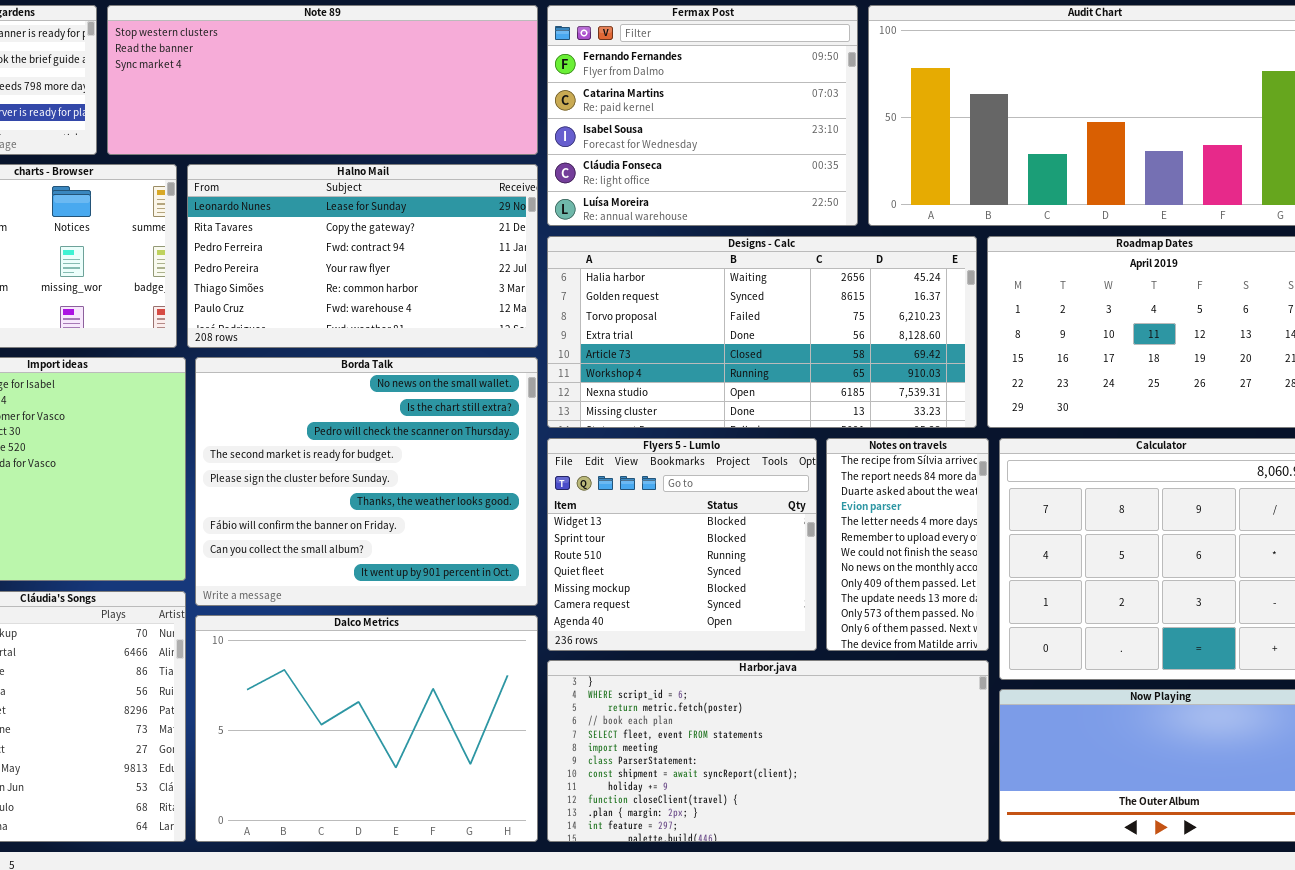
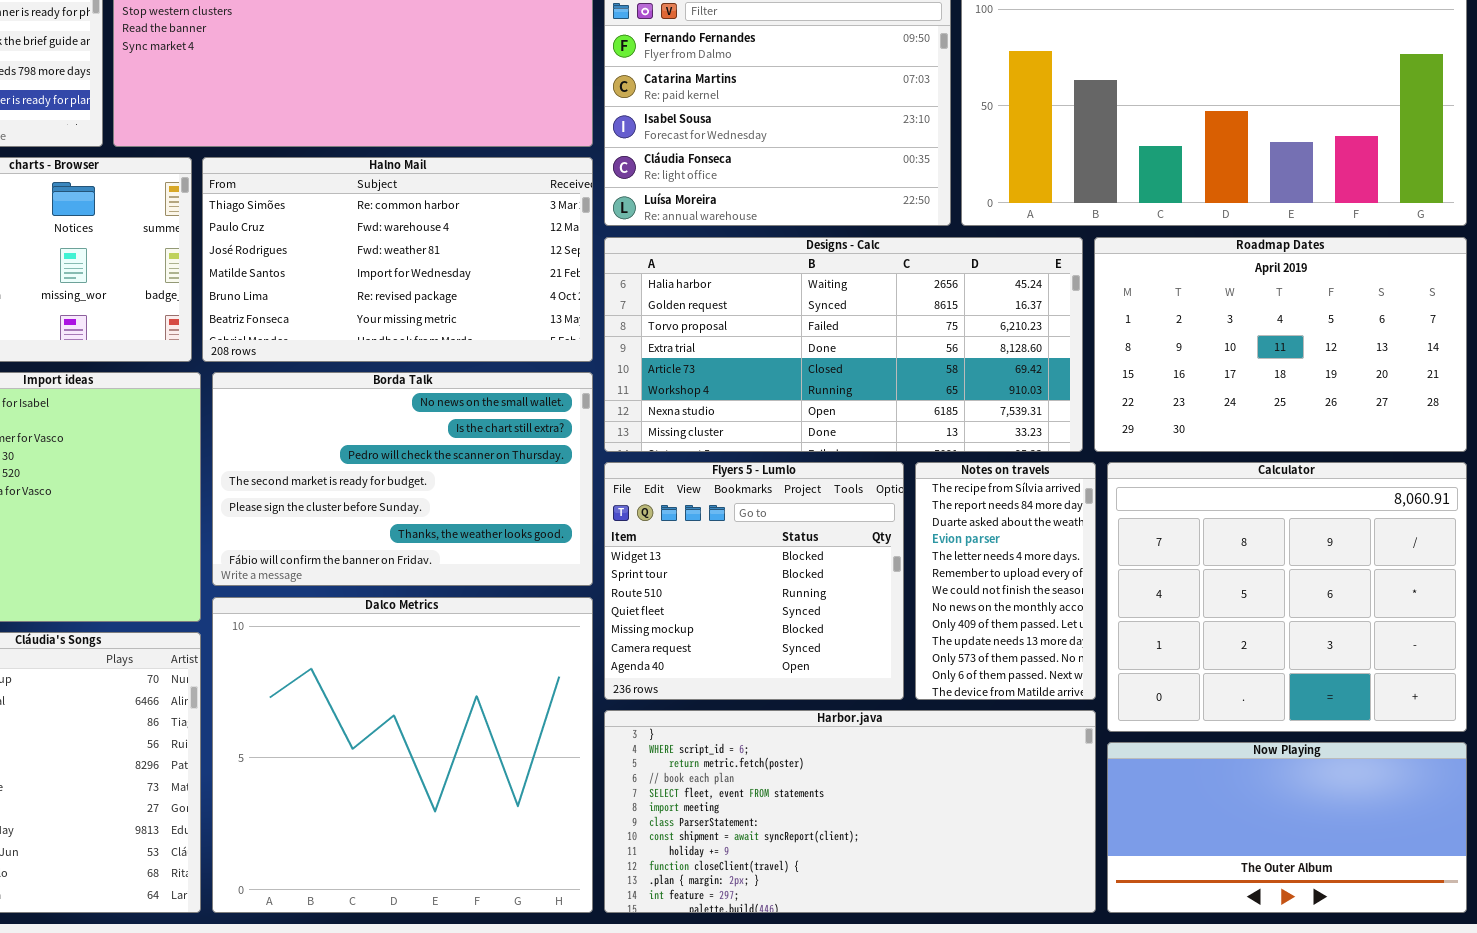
Halno Mail: [187,164,538,348] -> [202,157,593,362], scrolled down 4 rows
Borda Talk: [195,357,538,606] -> [212,372,593,586], resized
Dalco Metrics: [195,615,538,842] -> [212,597,593,913], resized

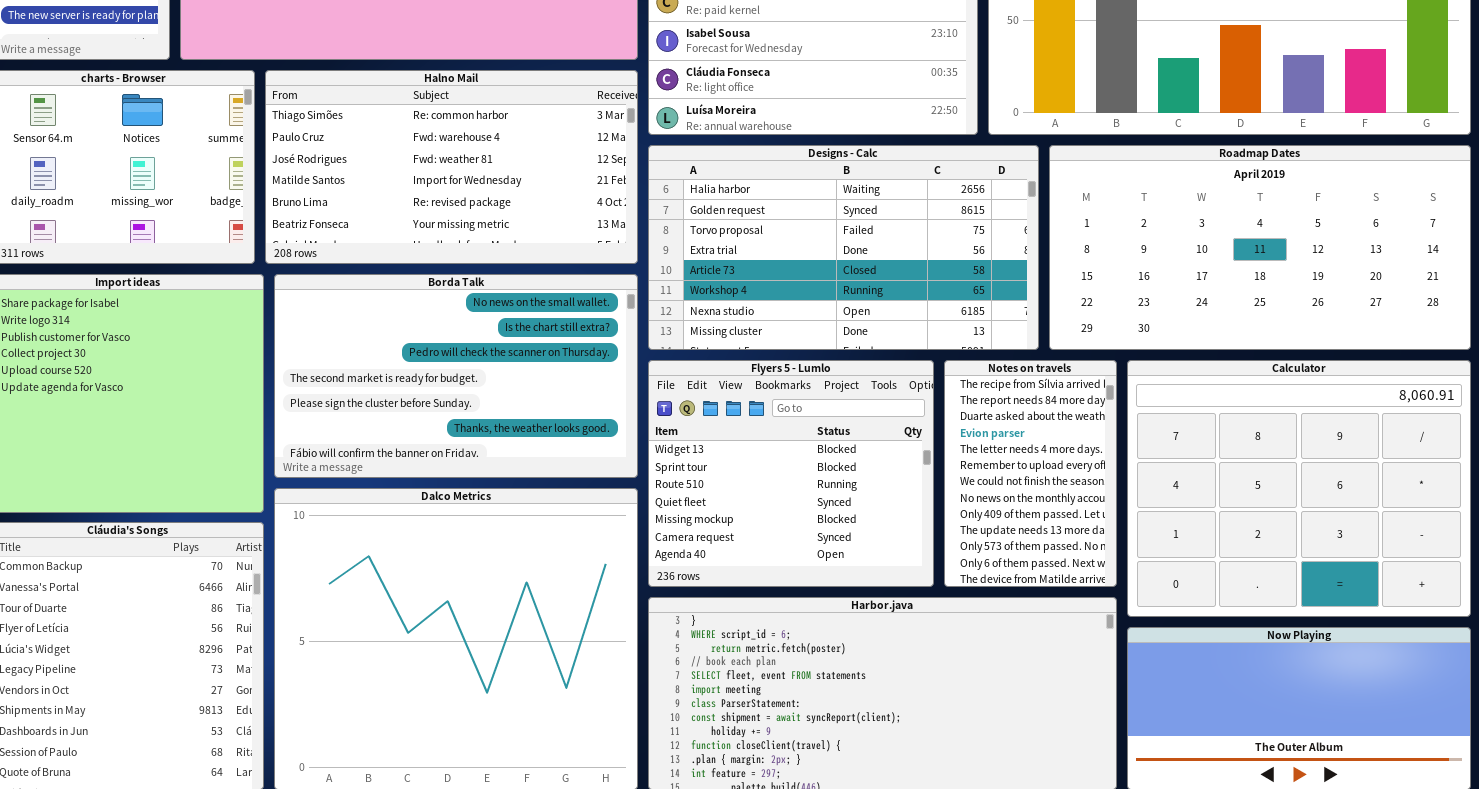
Designs - Calc: [604,237,1083,452] -> [648,145,1039,350], resized
Roadmap Dates: [1094,237,1467,452] -> [1049,145,1471,350], resized

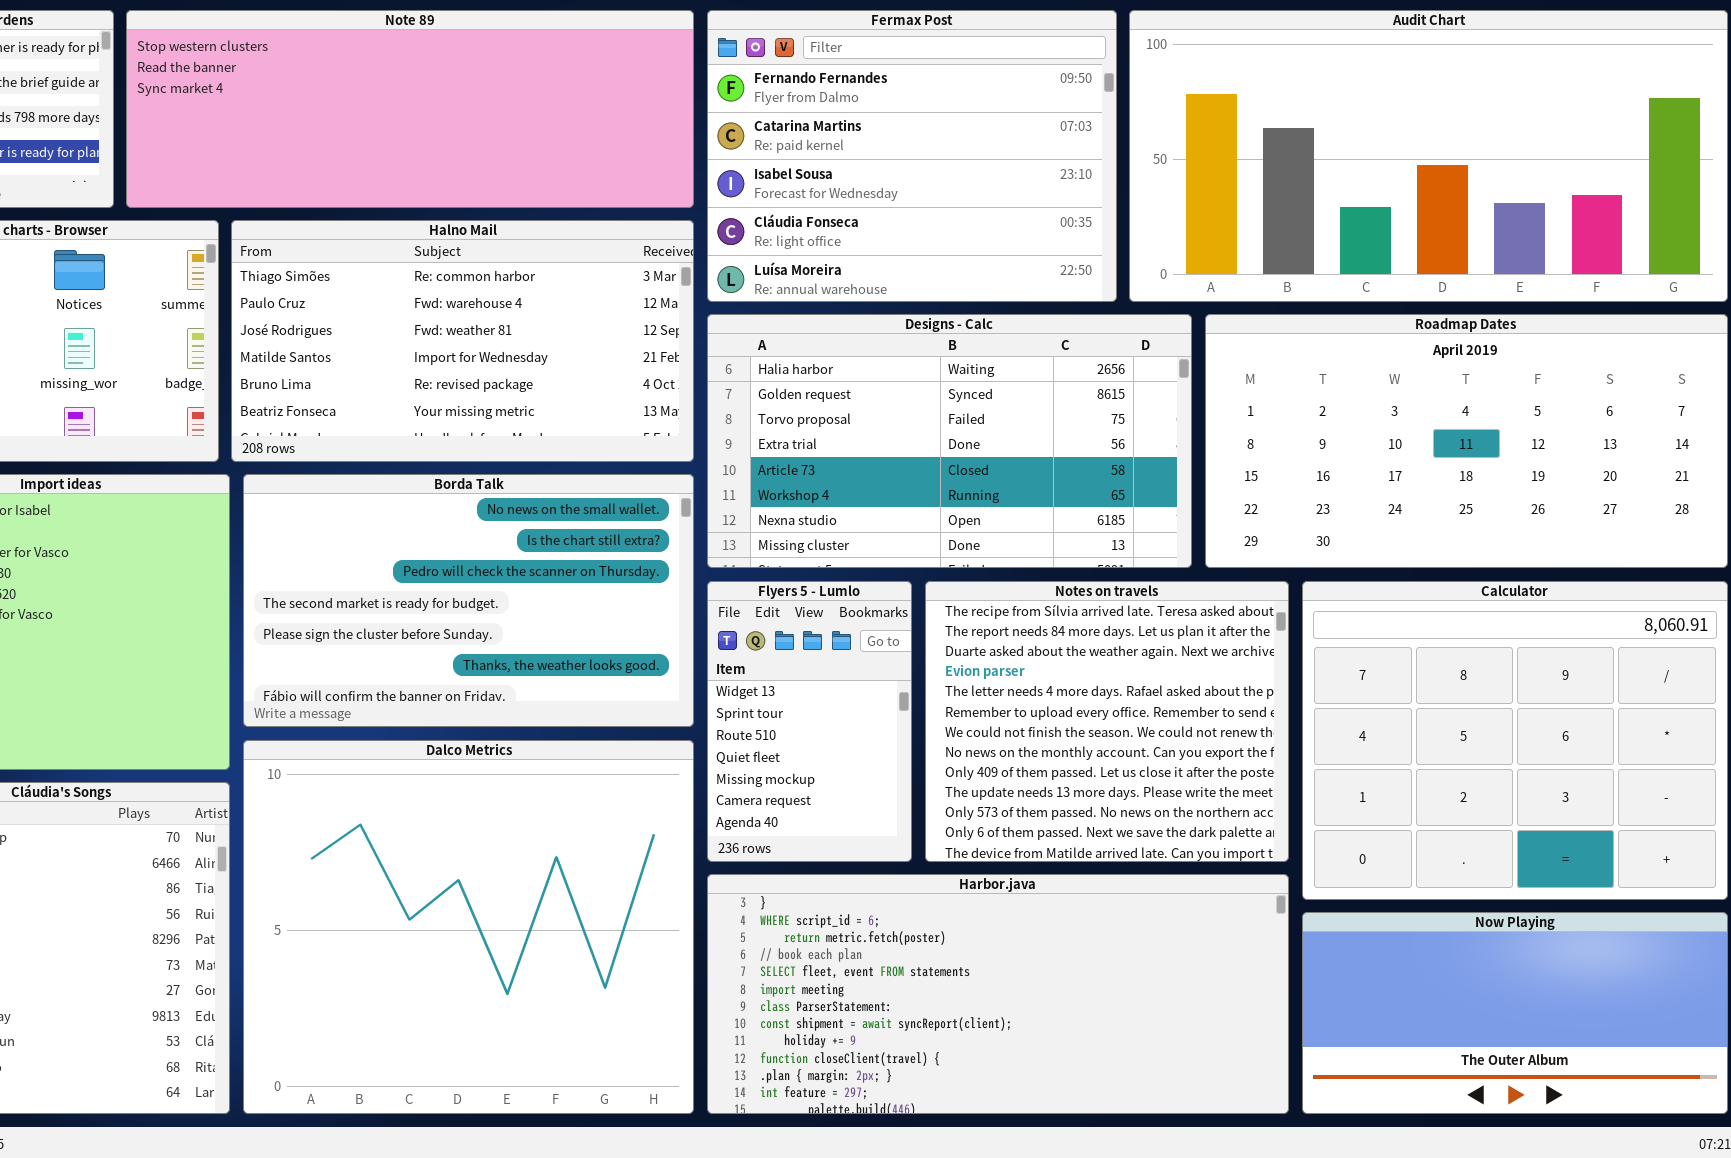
Flyers 5 - Lumlo: [648,360,934,587] -> [707,581,912,862], resized
Notes on travels: [944,360,1117,587] -> [925,581,1289,862], resized

